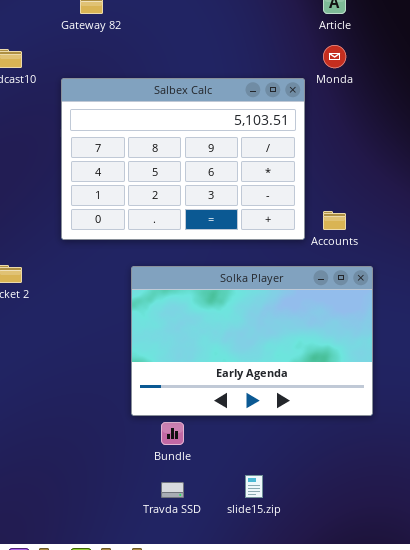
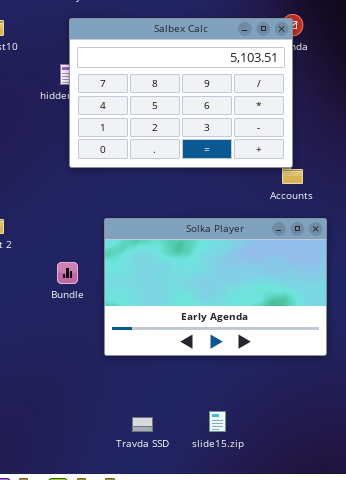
Salbex Calc: [61,78,305,240] -> [69,18,293,168], moved
Bundle: [161,422,184,445] -> [57,262,78,284], moved

